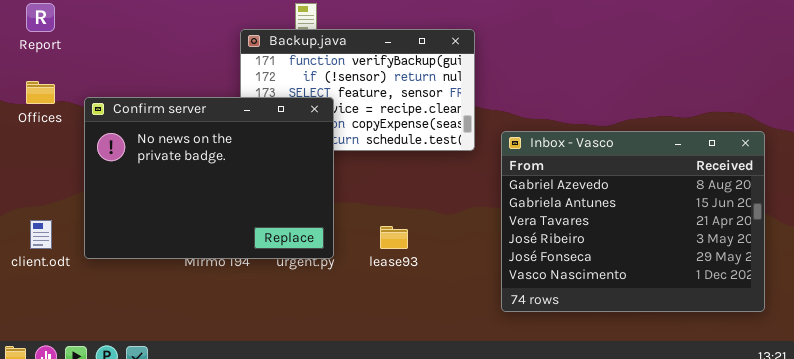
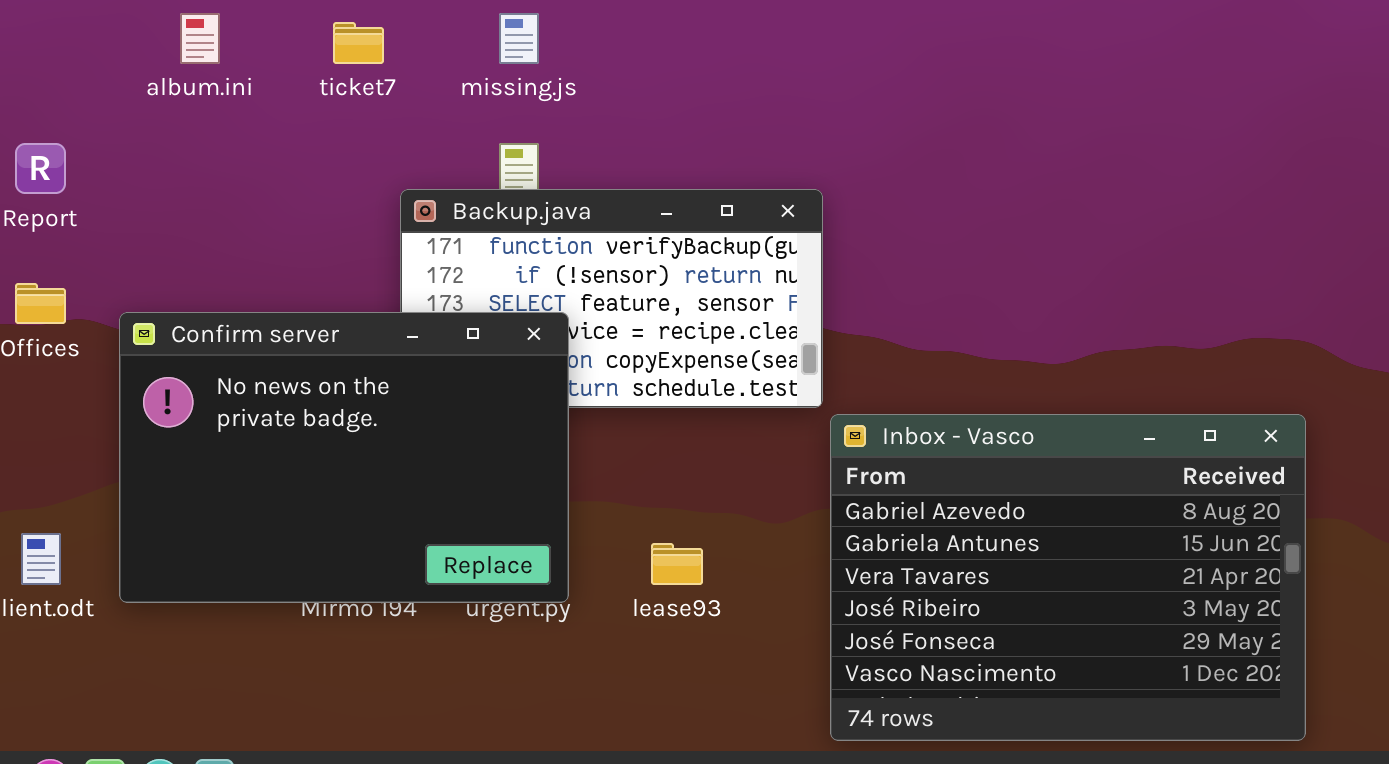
Inbox - Vasco: [501,131,765,312] -> [830,414,1306,741], moved

